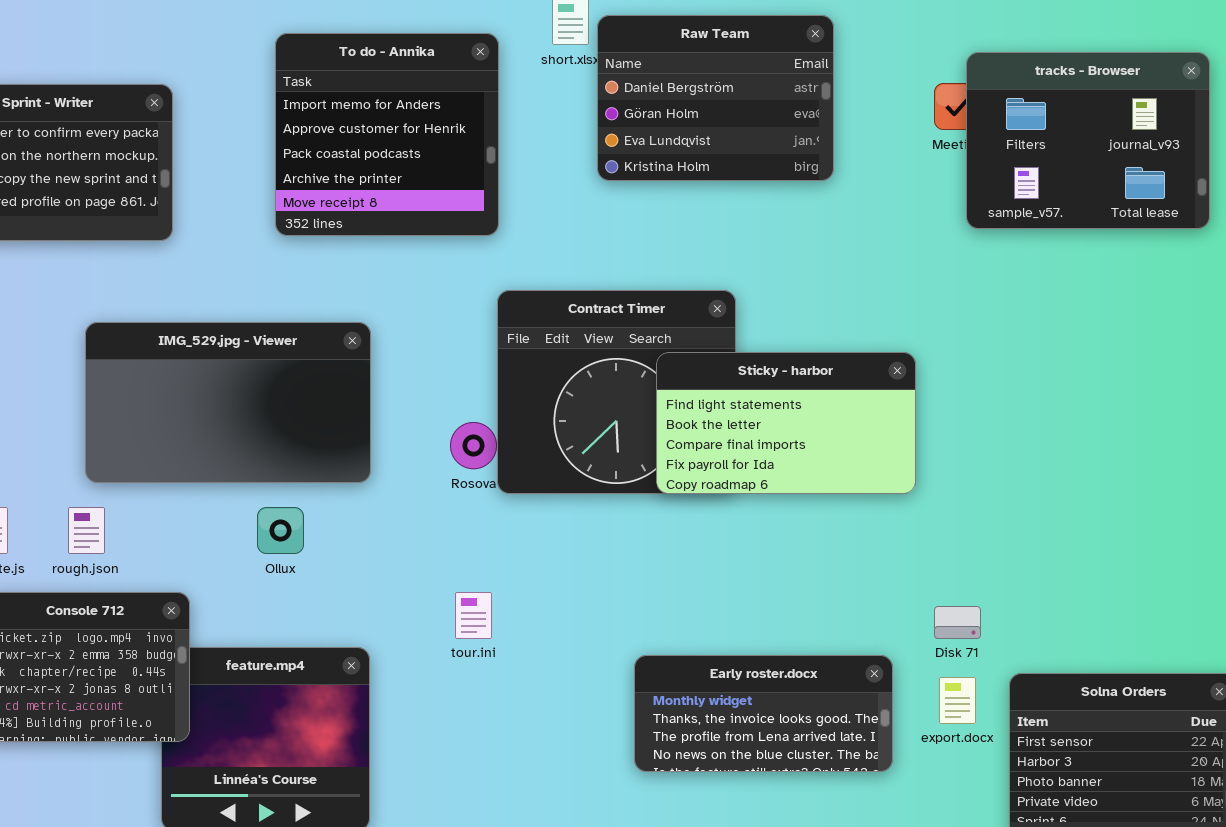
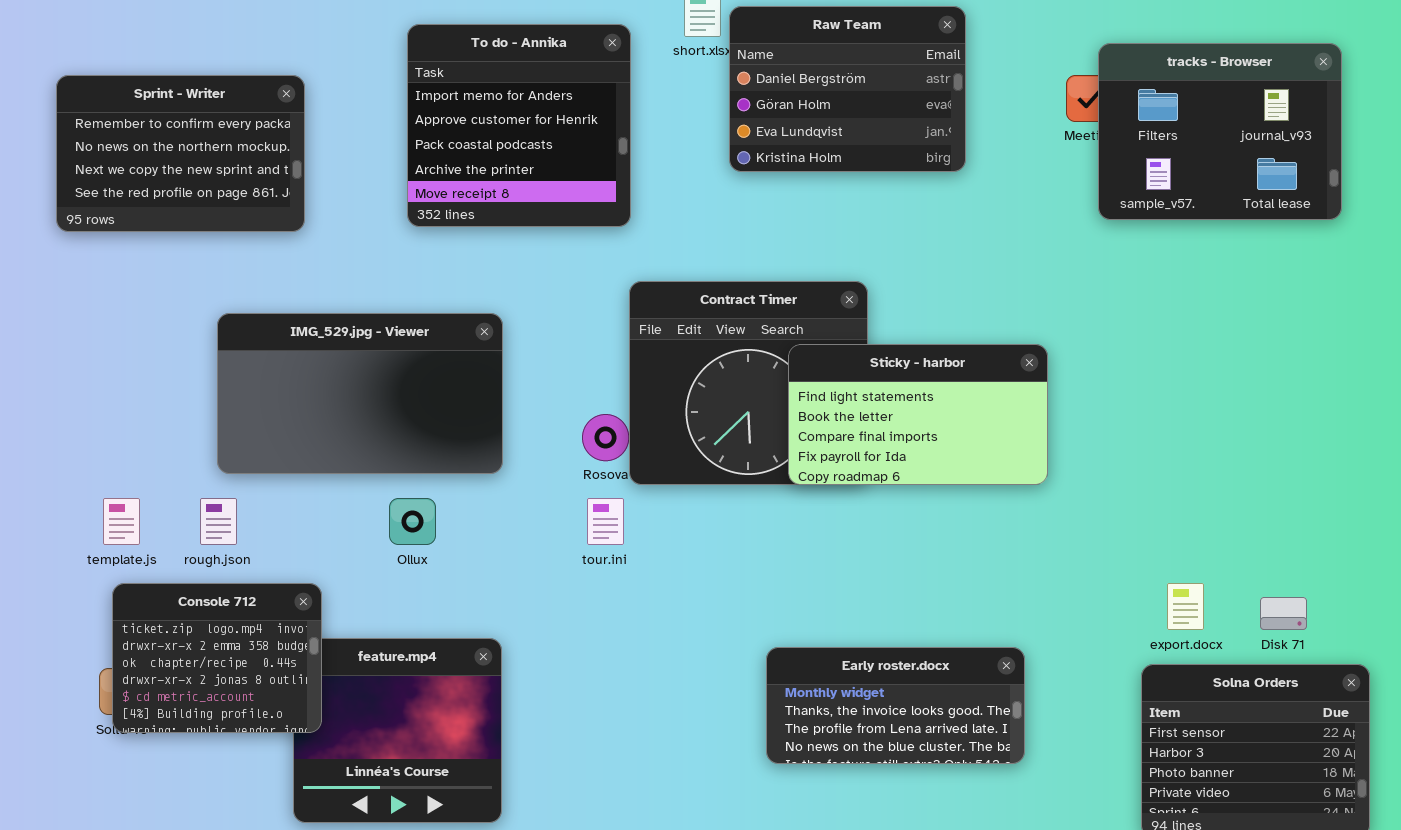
tour.ini: [455,592,492,639] -> [587,498,624,545], moved
Disk 71: [934,606,981,639] -> [1260,597,1307,630], moved
export.docx: [939,677,976,724] -> [1167,583,1204,630], moved

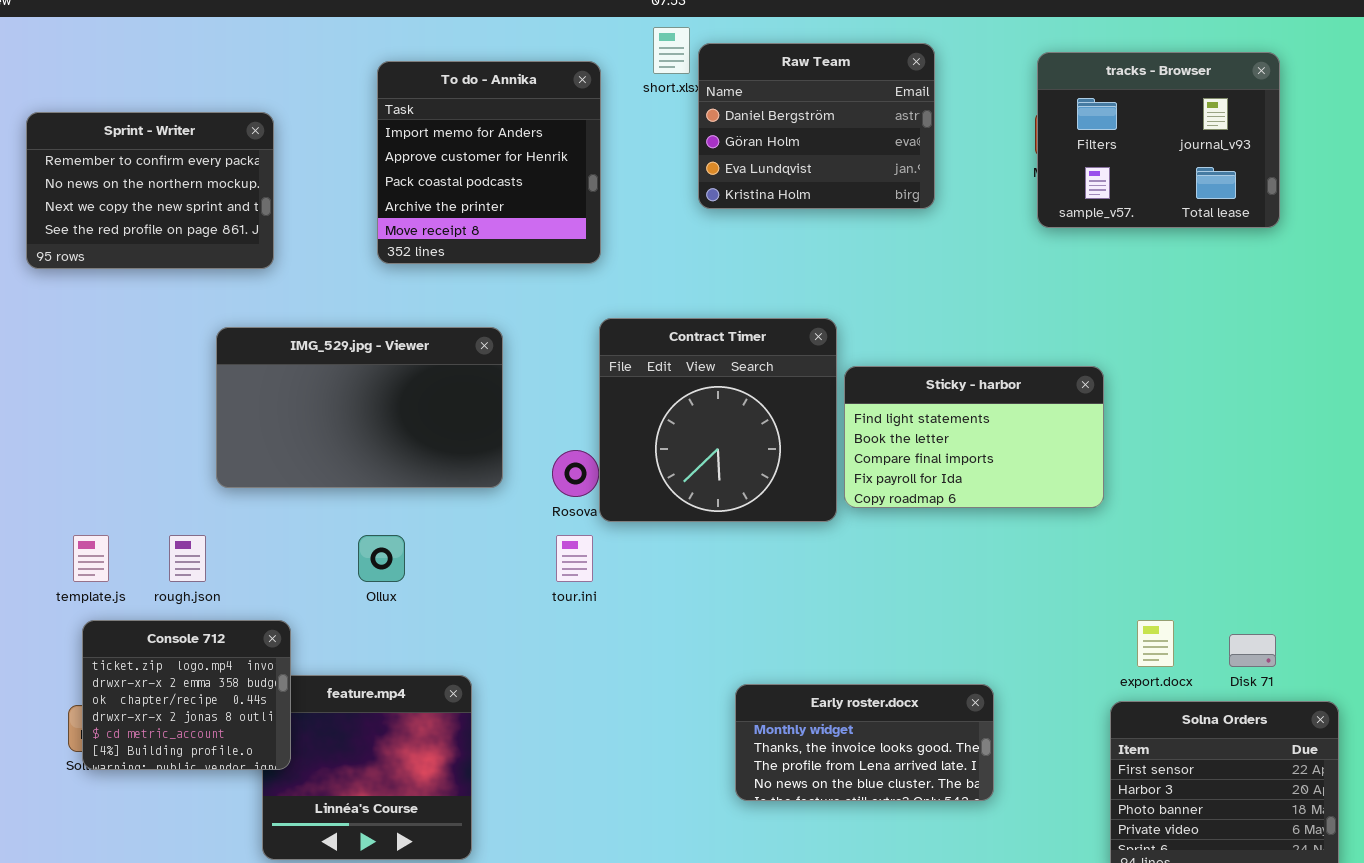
tracks - Browser: [1098,43,1342,220] -> [1037,52,1280,228], moved
IMG_529.jpg - Viewer: [217,313,503,474] -> [216,327,503,488], moved
Sticky - harbor: [788,344,1048,485] -> [844,366,1104,508], moved

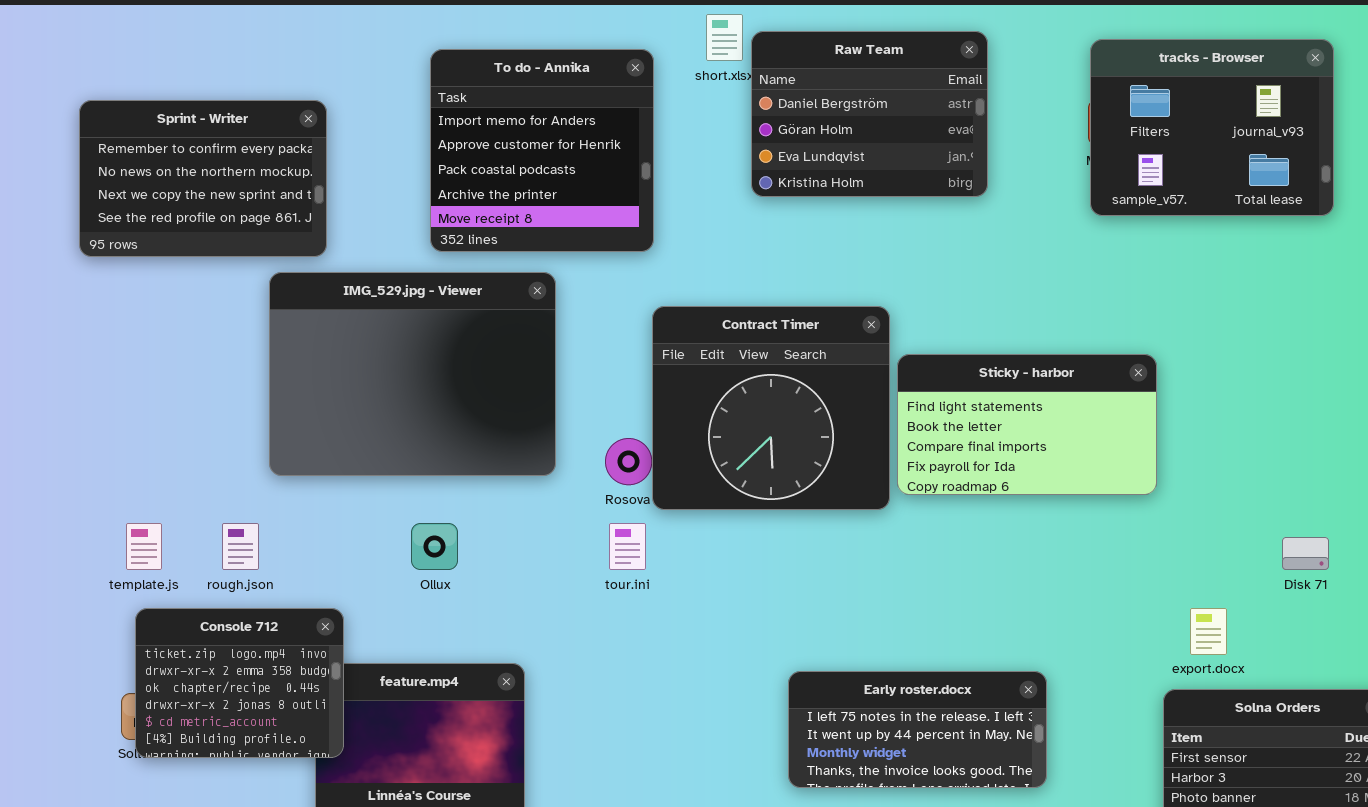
IMG_529.jpg - Viewer: [216,327,503,488] -> [269,272,556,476], resized
Disk 71: [1229,634,1276,667] -> [1282,537,1329,570], moved
Early roster.docx: [735,684,994,801] -> [788,671,1047,788], scrolled up 2 rows

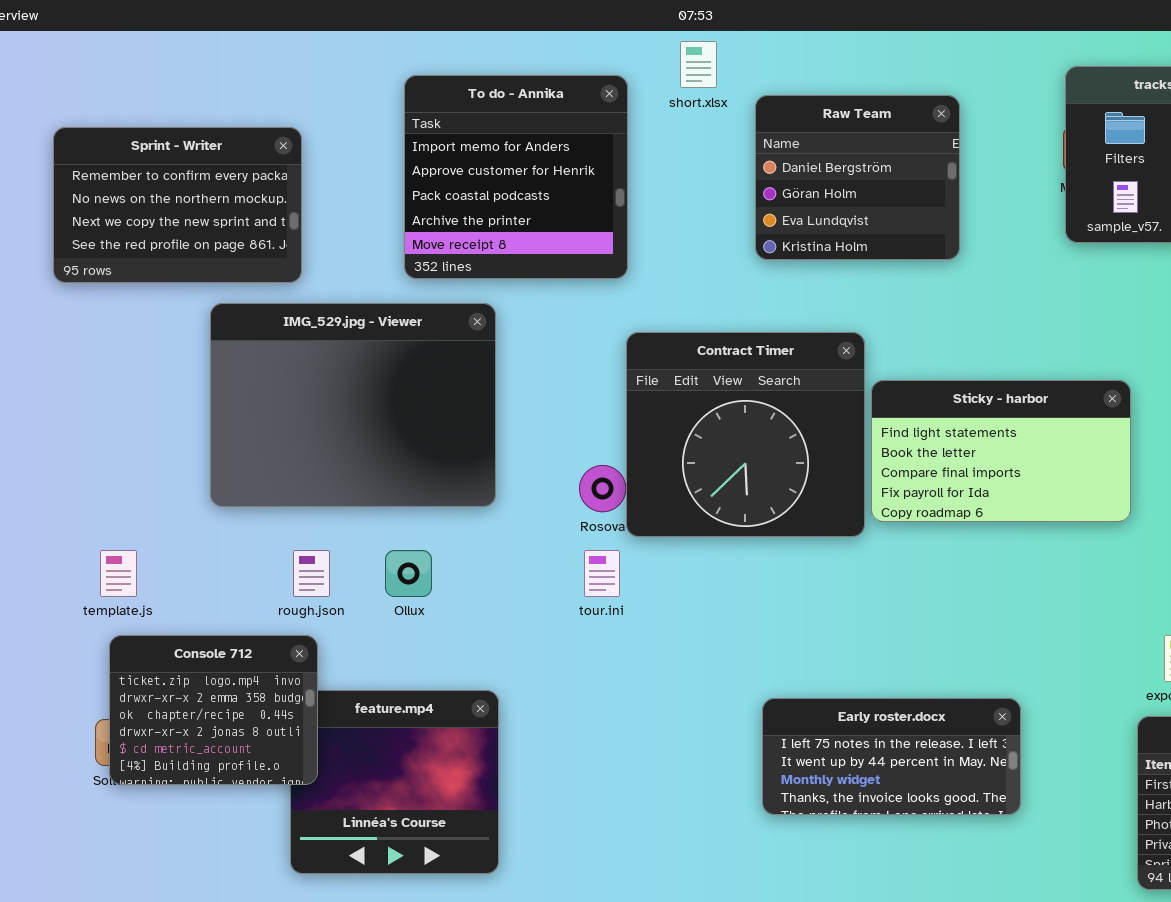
Raw Team: [751,31,988,197] -> [755,95,960,260], moved, resized
IMG_529.jpg - Viewer: [269,272,556,476] -> [210,303,496,507], moved
rough.json: [222,523,259,570] -> [293,550,330,597], moved

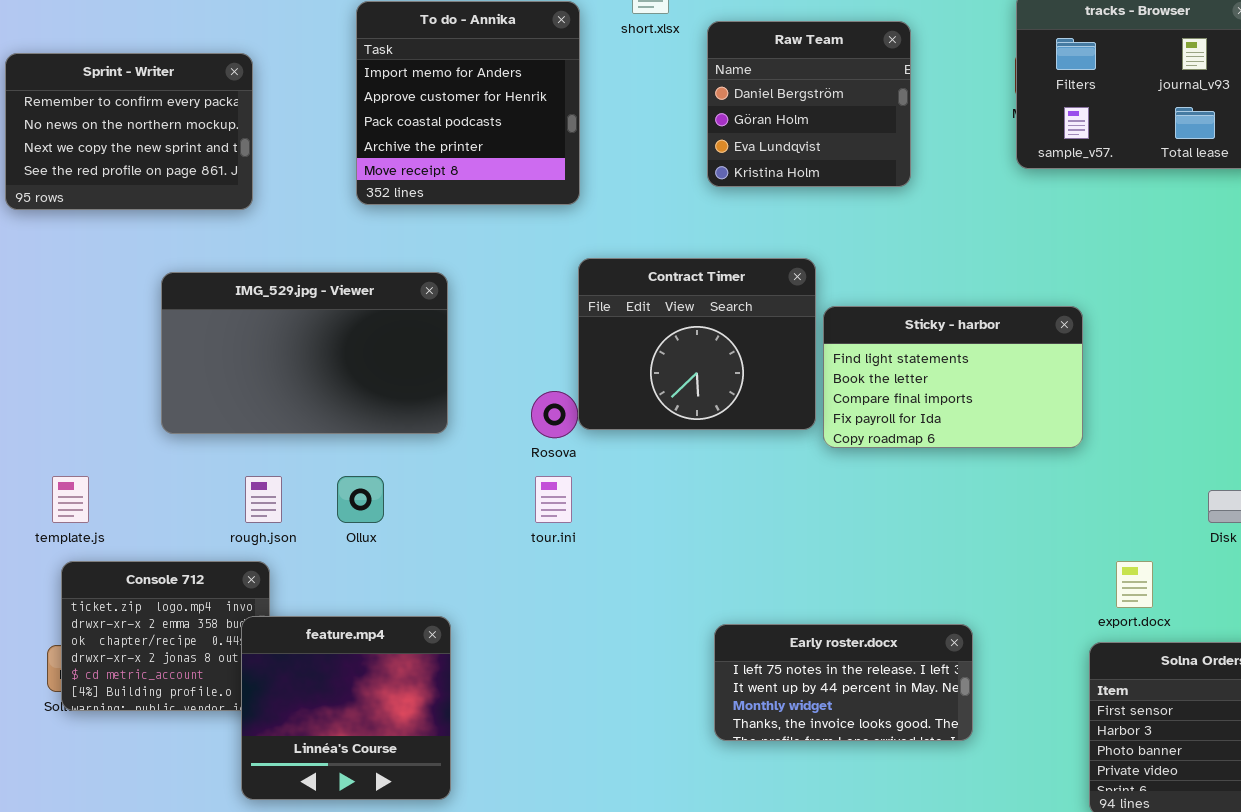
IMG_529.jpg - Viewer: [210,303,496,507] -> [161,272,448,434], resized
Contract Timer: [626,332,865,537] -> [578,258,816,430], resized
feature.mp4: [290,690,499,874] -> [241,616,451,800], raised

